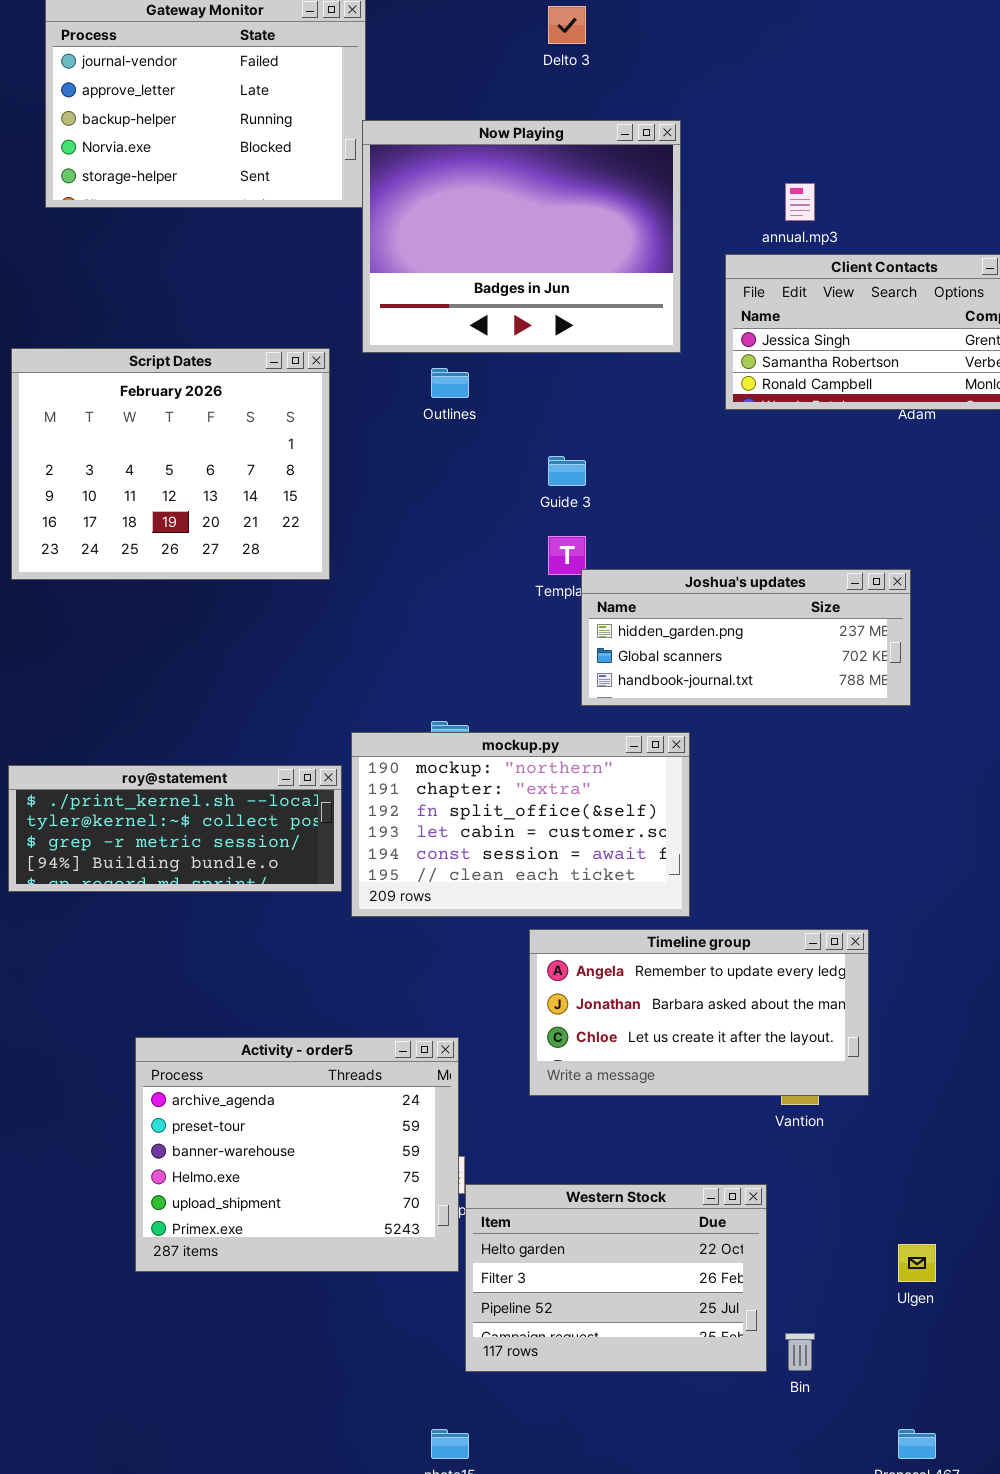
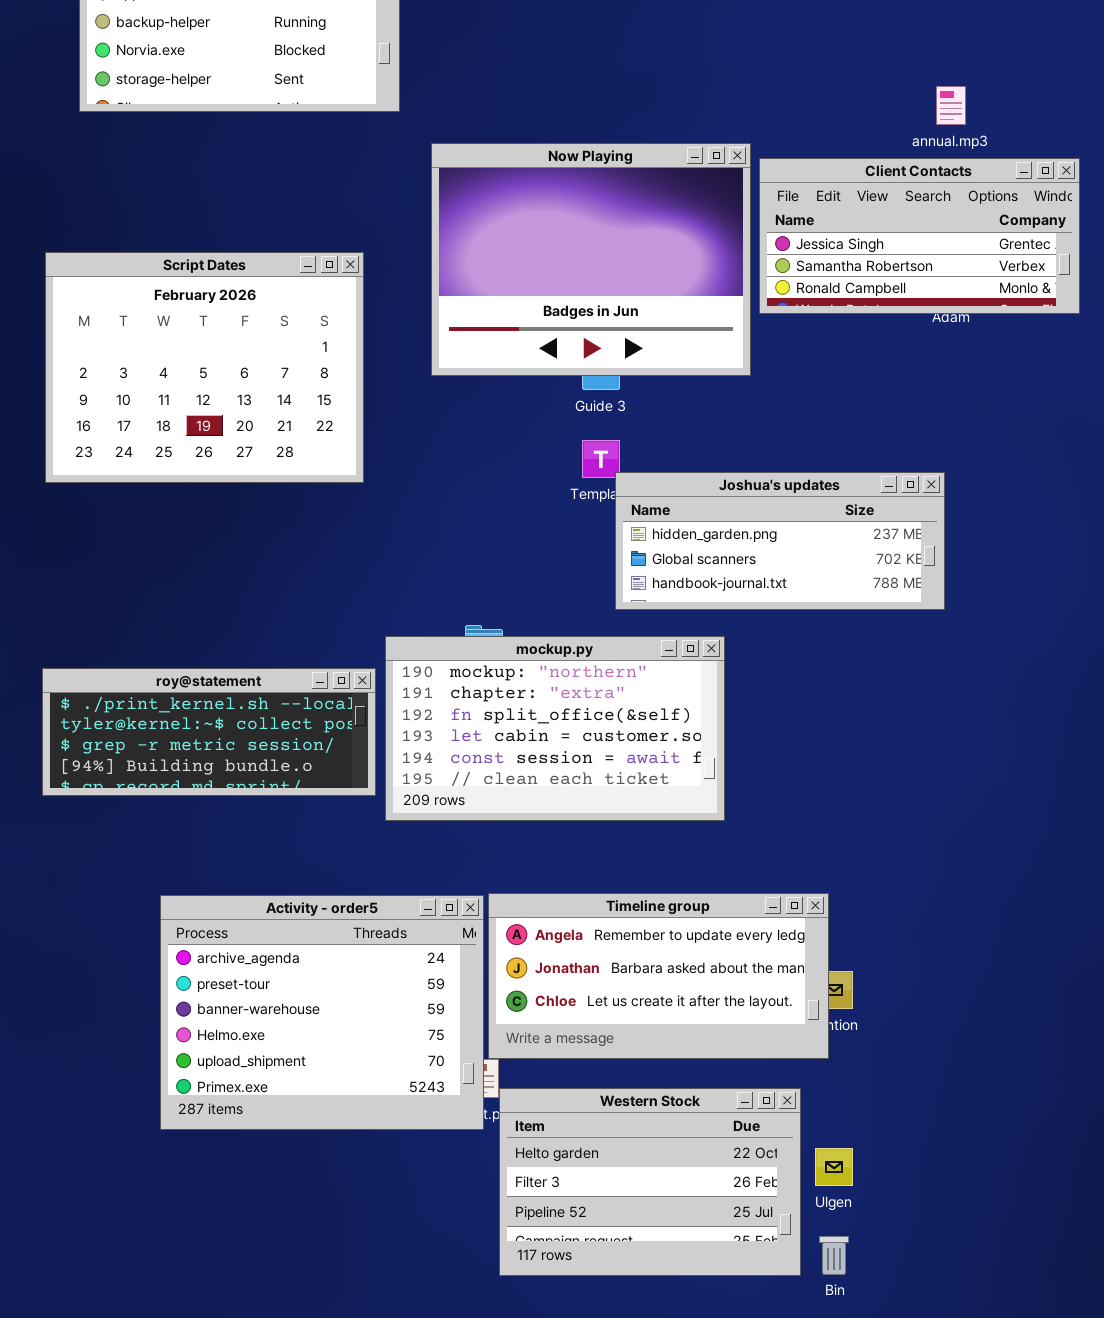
Now Playing: [362,120,681,353] -> [431,143,751,376], moved
annual.mp3: [785,183,815,221] -> [936,86,966,125], moved
Timeline group: [529,929,869,1096] -> [488,893,829,1059], moved
Activity - order5: [135,1037,459,1272] -> [160,895,484,1130], moved
Ulgen: [898,1244,936,1282] -> [815,1148,853,1186], moved

